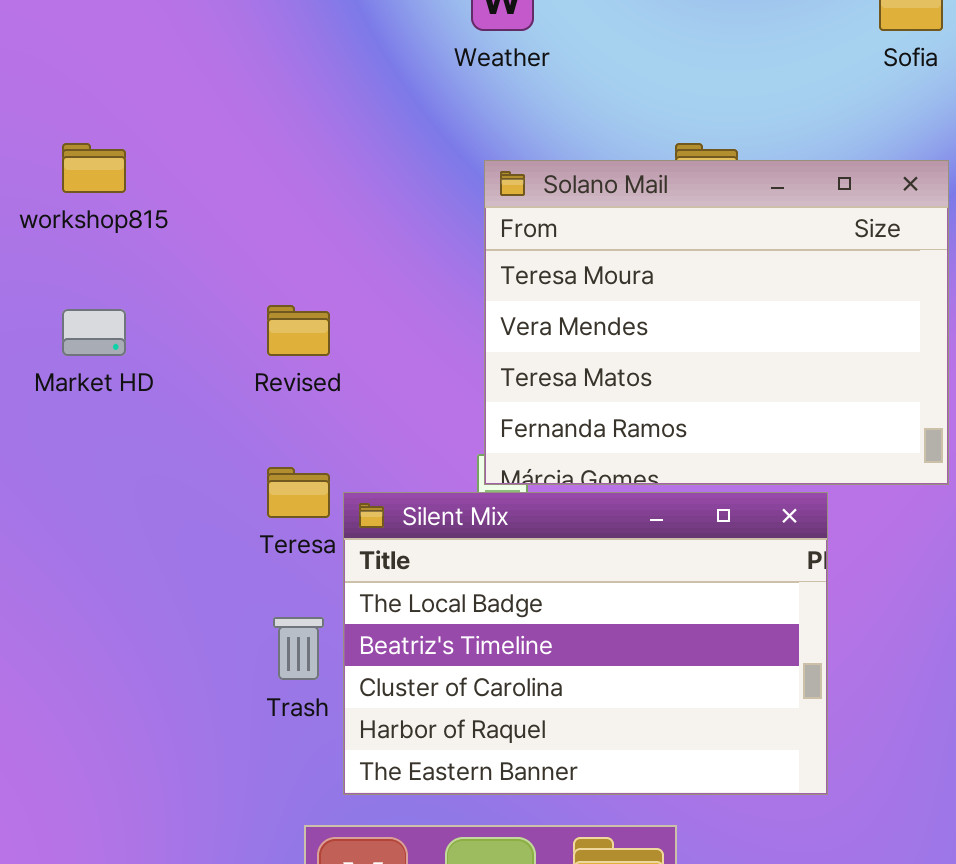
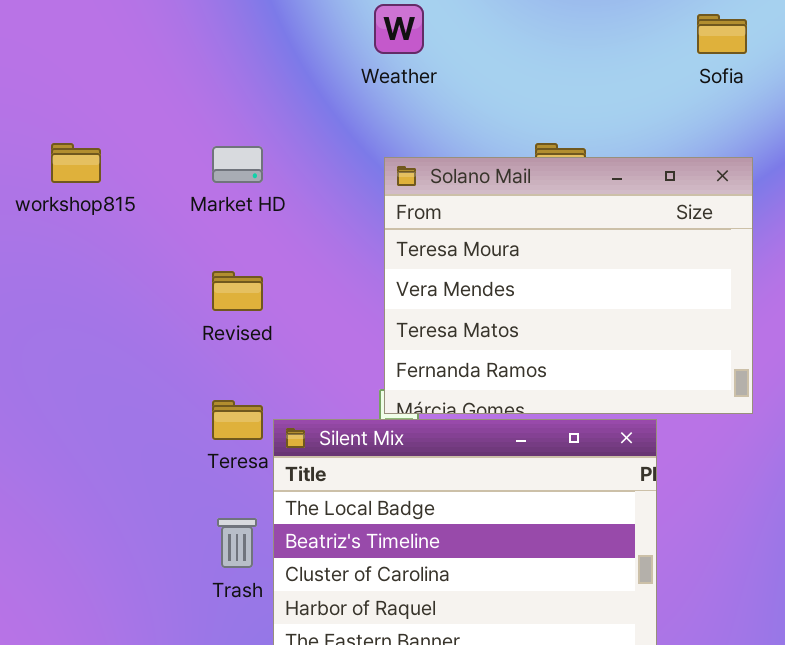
Market HD: [62,309,126,356] -> [212,146,263,183], moved

